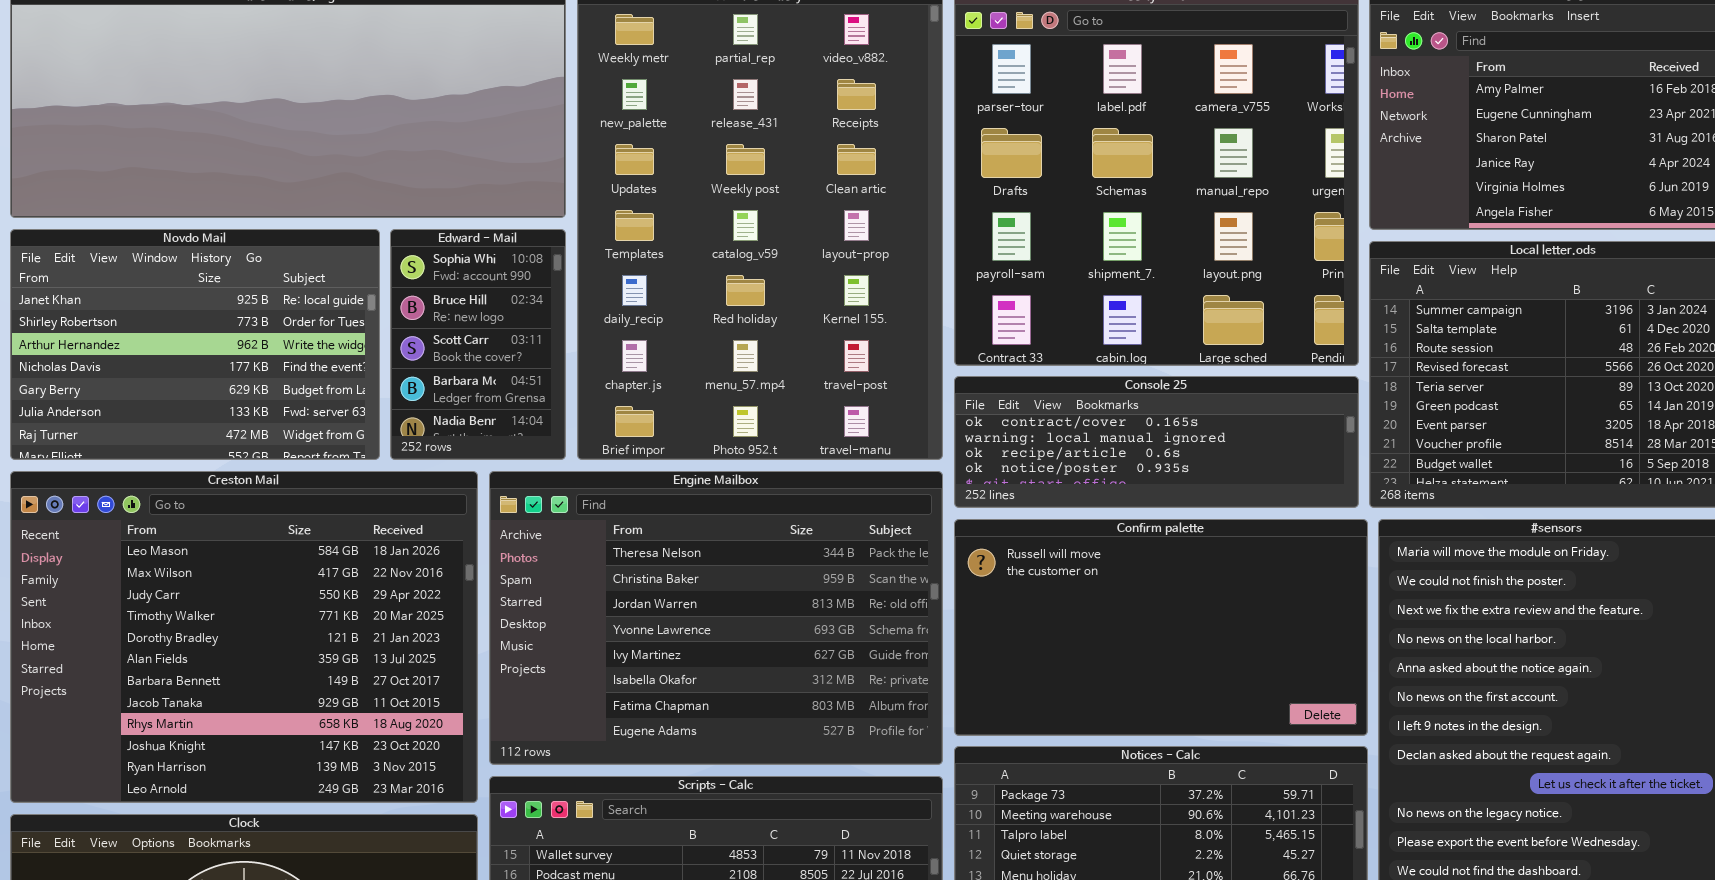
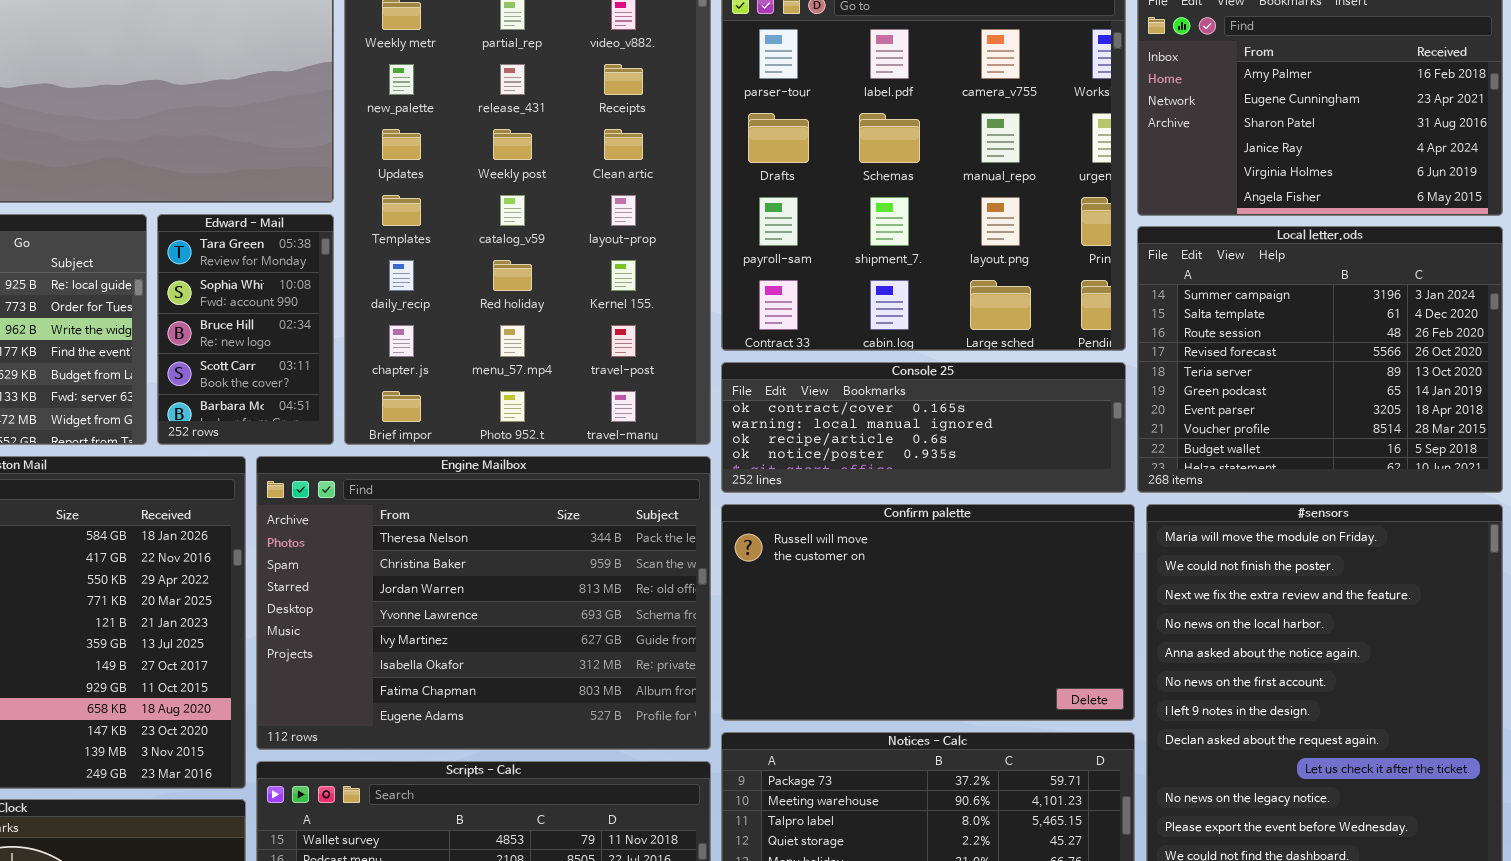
Edward - Mail: [390,229,566,460] -> [157,214,334,445], scrolled up 1 row

